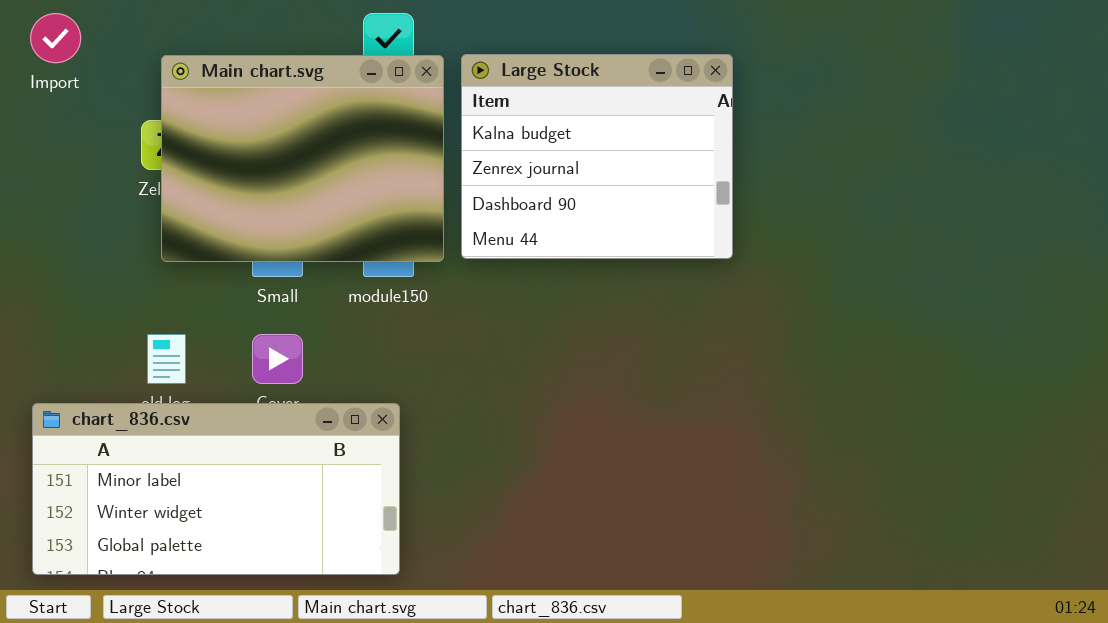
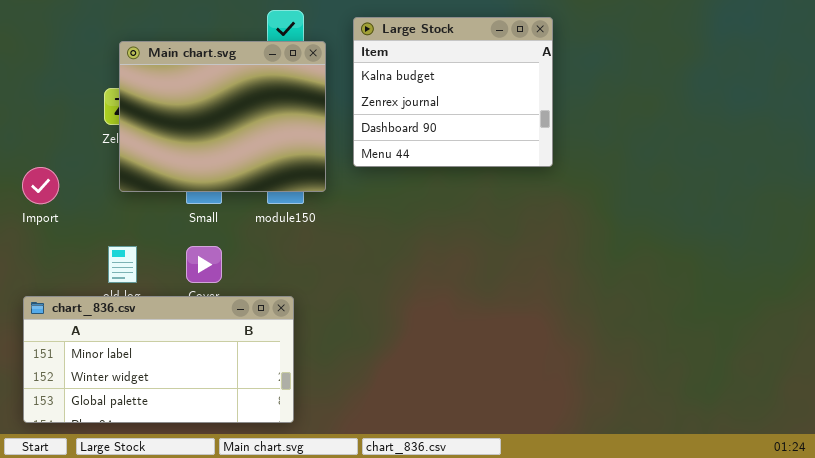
Import: [30,13,81,63] -> [22,167,59,204], moved
Large Stock: [461,54,733,259] -> [353,17,553,167], moved

